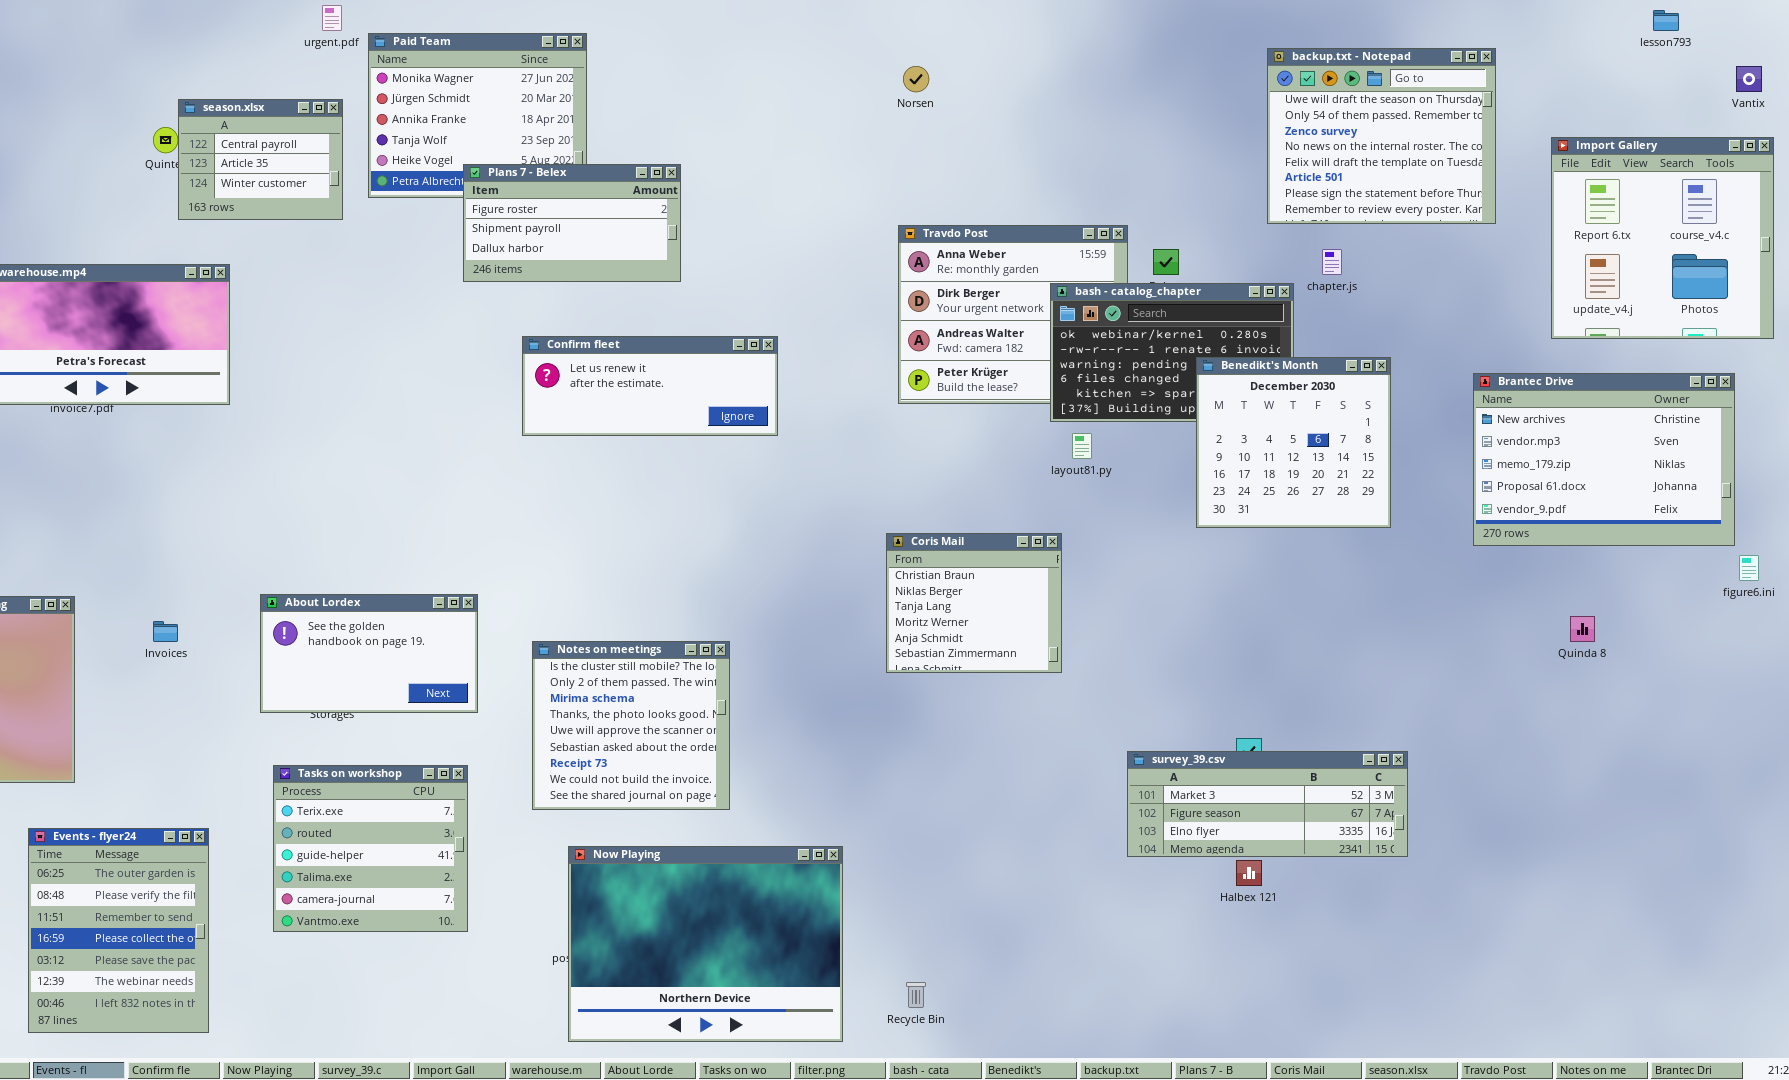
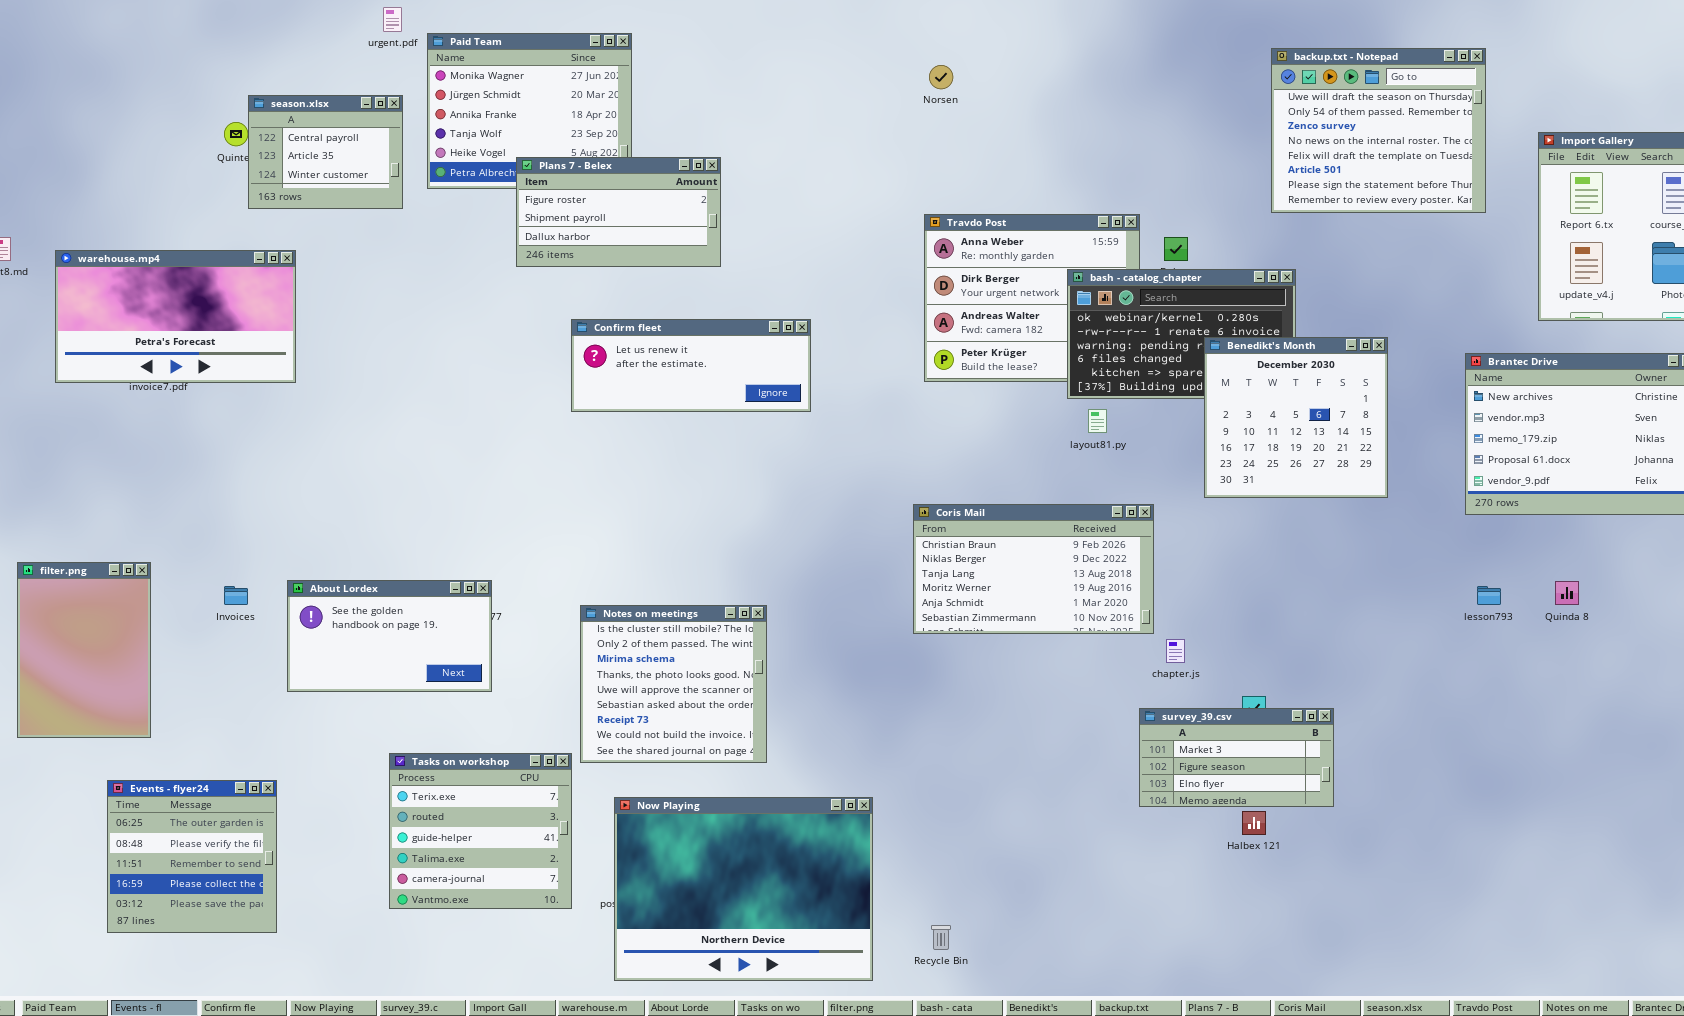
lesson793: [1653,10,1679,31] -> [1477,586,1501,605], moved
chapter.js: [1322,249,1342,275] -> [1166,639,1185,663], moved
Coris Mail: [886,533,1062,673] -> [913,504,1154,634], resized
About Lordex: [260,594,478,713] -> [287,580,492,692], moved
survey_39.csv: [1127,751,1408,857] -> [1139,708,1334,807], resized
Tasks on workshop: [273,765,468,932] -> [389,753,572,909], moved
Events - flyer24: [28,828,209,1033] -> [107,780,277,933], resized

